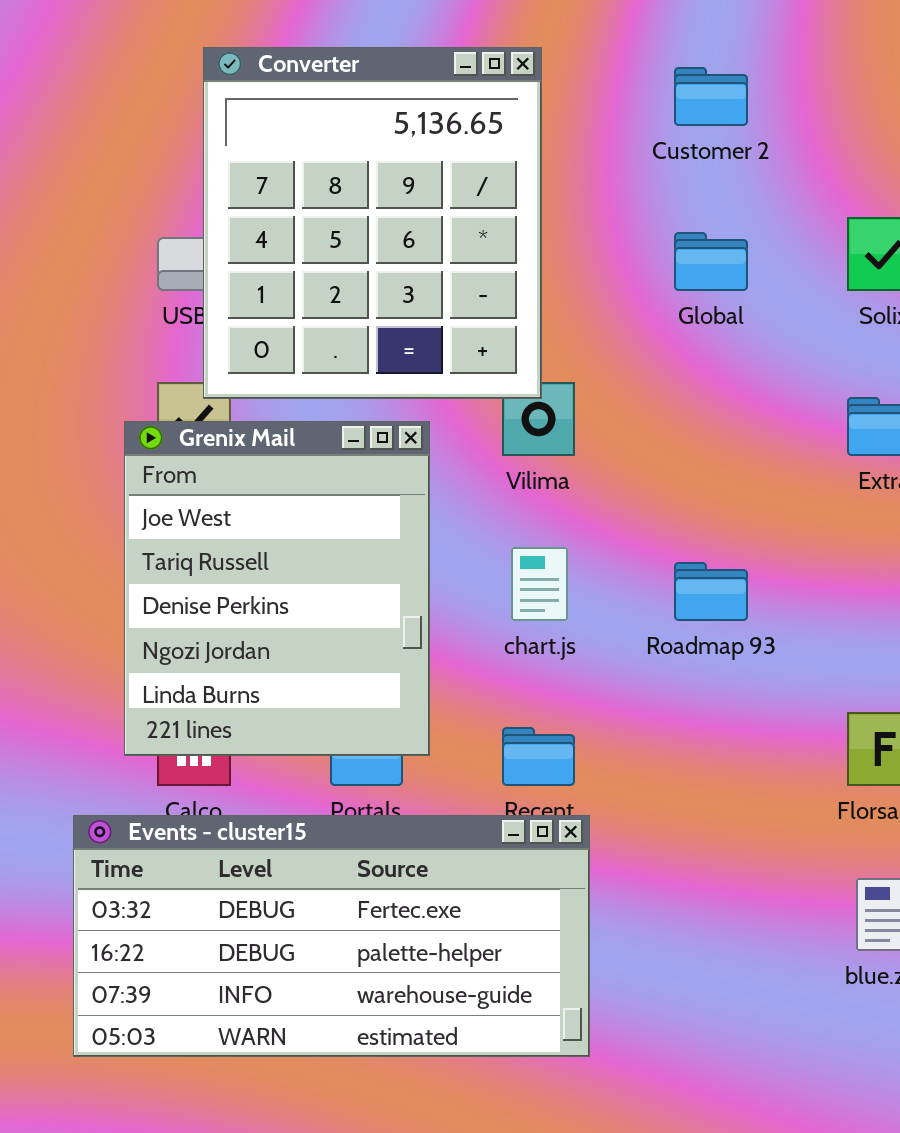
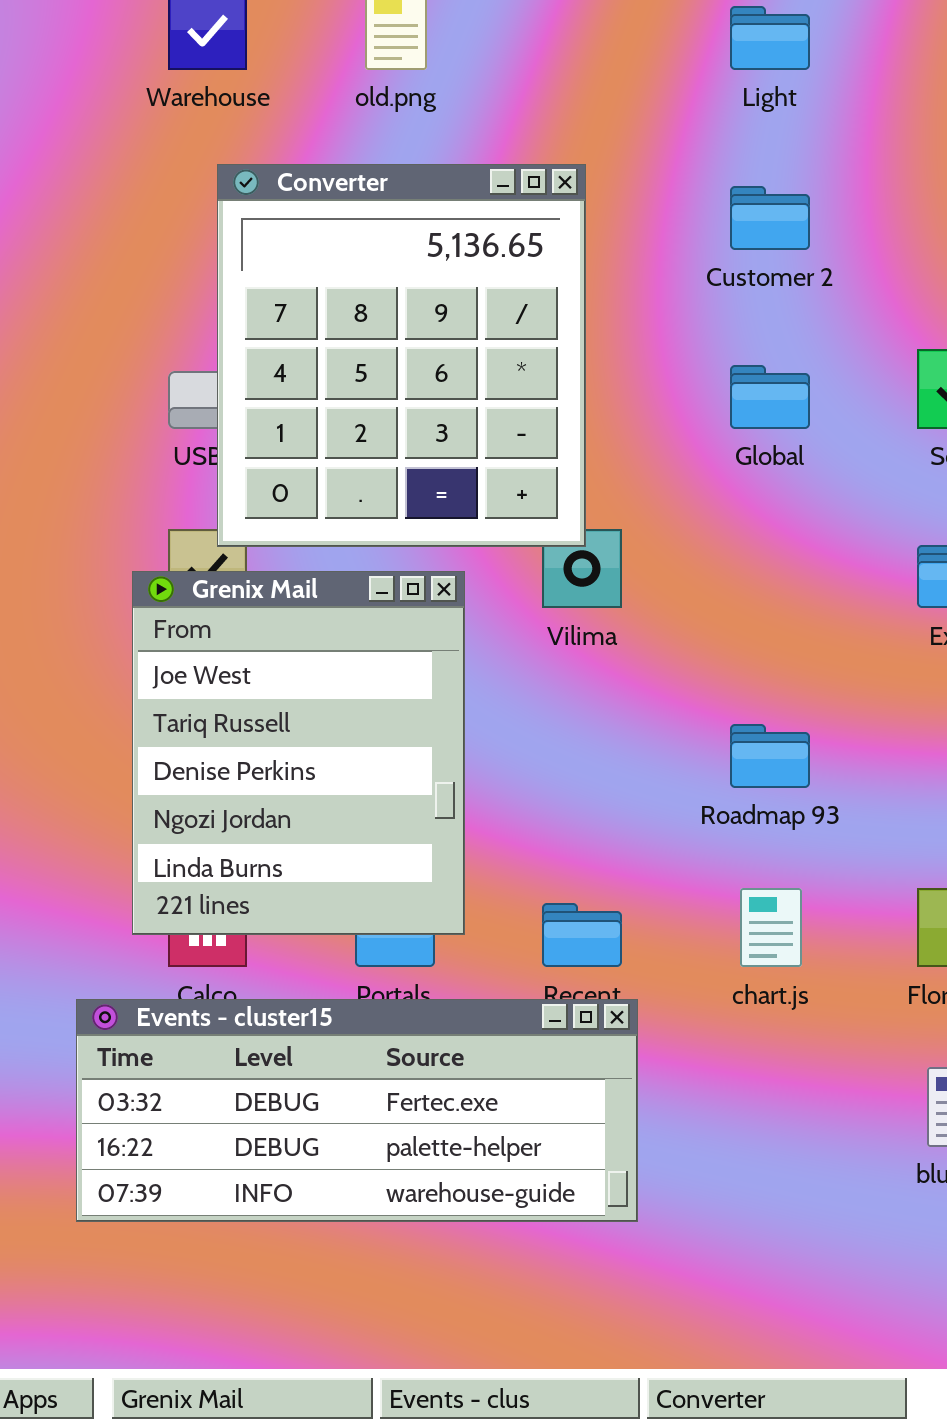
chart.js: [511,547,568,621] -> [740,888,802,967], moved
Events - cluster15: [73,815,590,1057] -> [76,999,638,1222], resized

